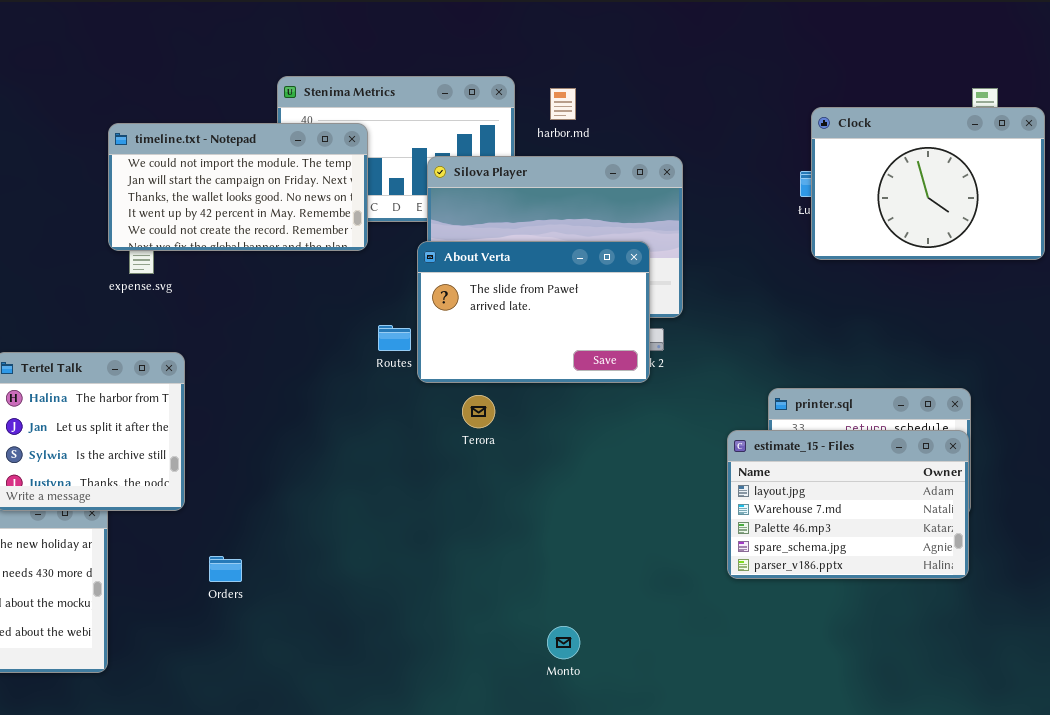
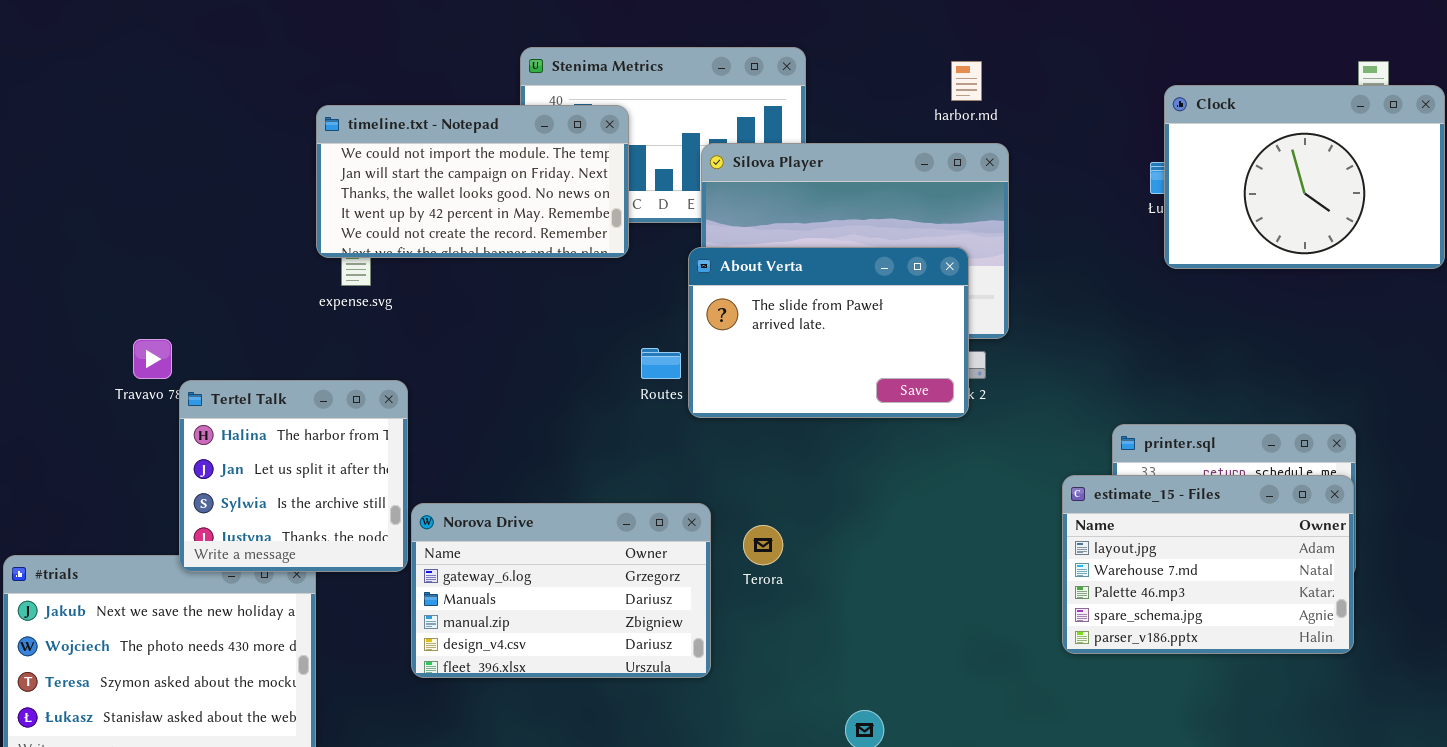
harbor.md: [550,88,576,120] -> [951,61,982,101], moved
Terora: [462,395,495,428] -> [743,525,783,565], moved
Norova Drive: none -> [411,503,711,678], opened

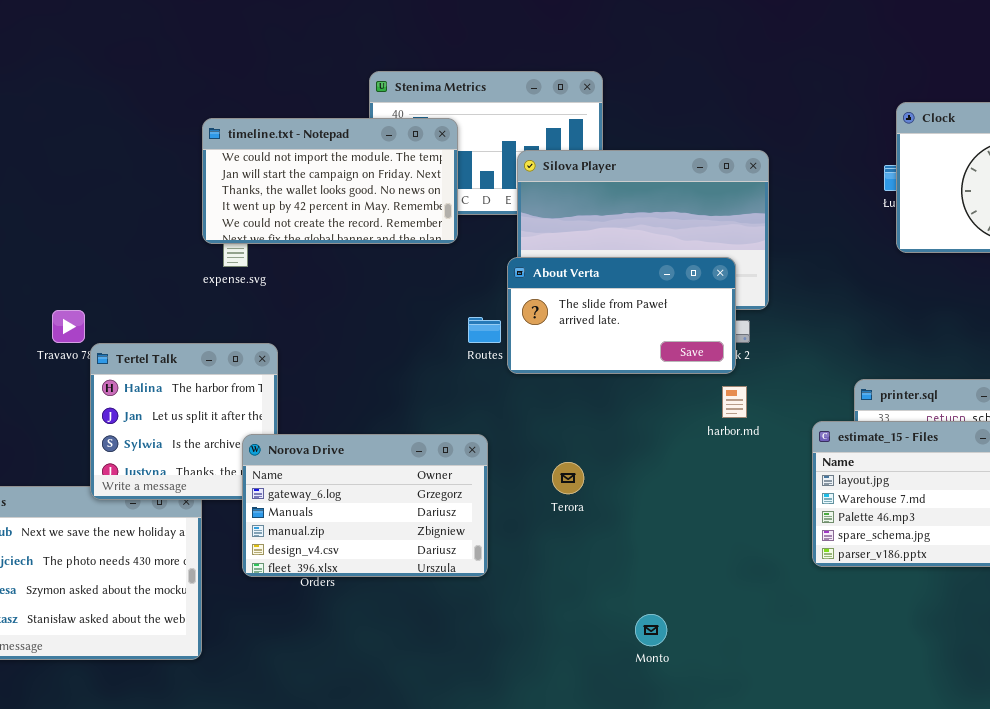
harbor.md: [951,61,982,101] -> [722,386,747,418], moved
About Verta: [688,247,969,418] -> [507,257,736,374], resized
Norova Drive: [411,503,711,678] -> [242,434,488,577], moved

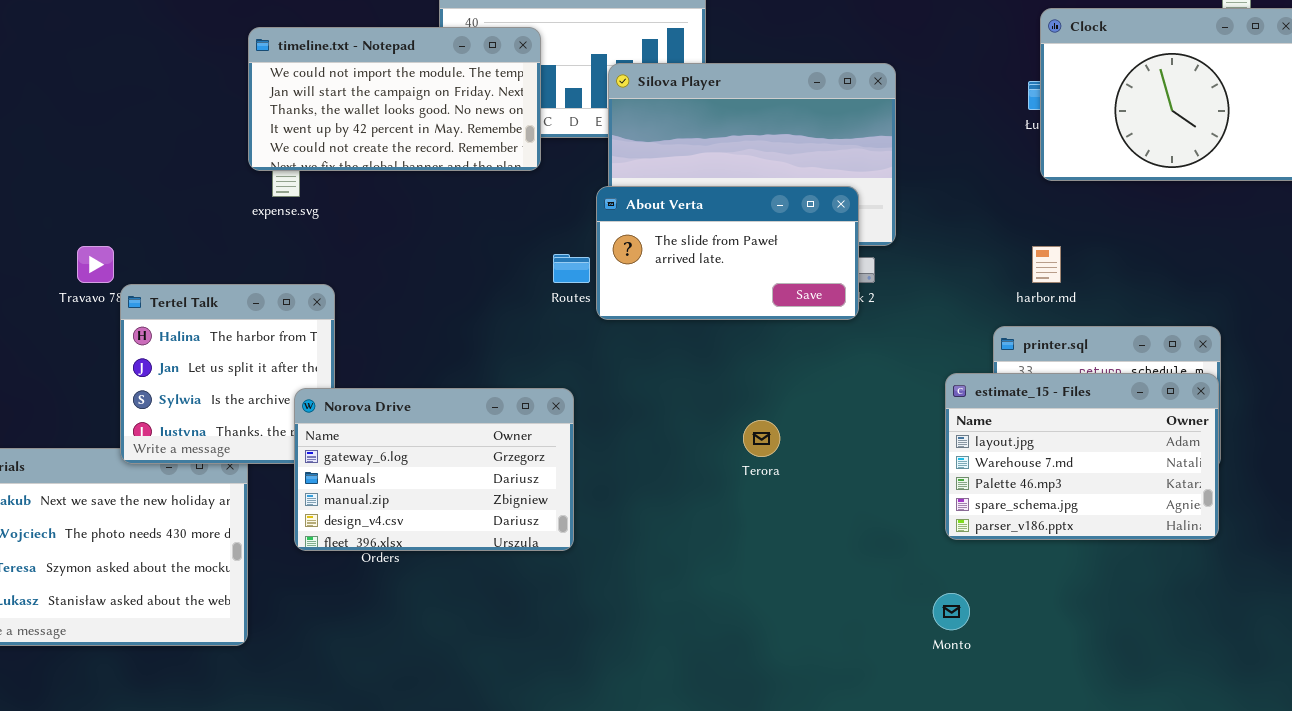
harbor.md: [722,386,747,418] -> [1032,246,1061,283], moved
Terora: [552,462,584,494] -> [743,420,780,457], moved
Monto: [635,614,667,646] -> [933,593,970,630], moved

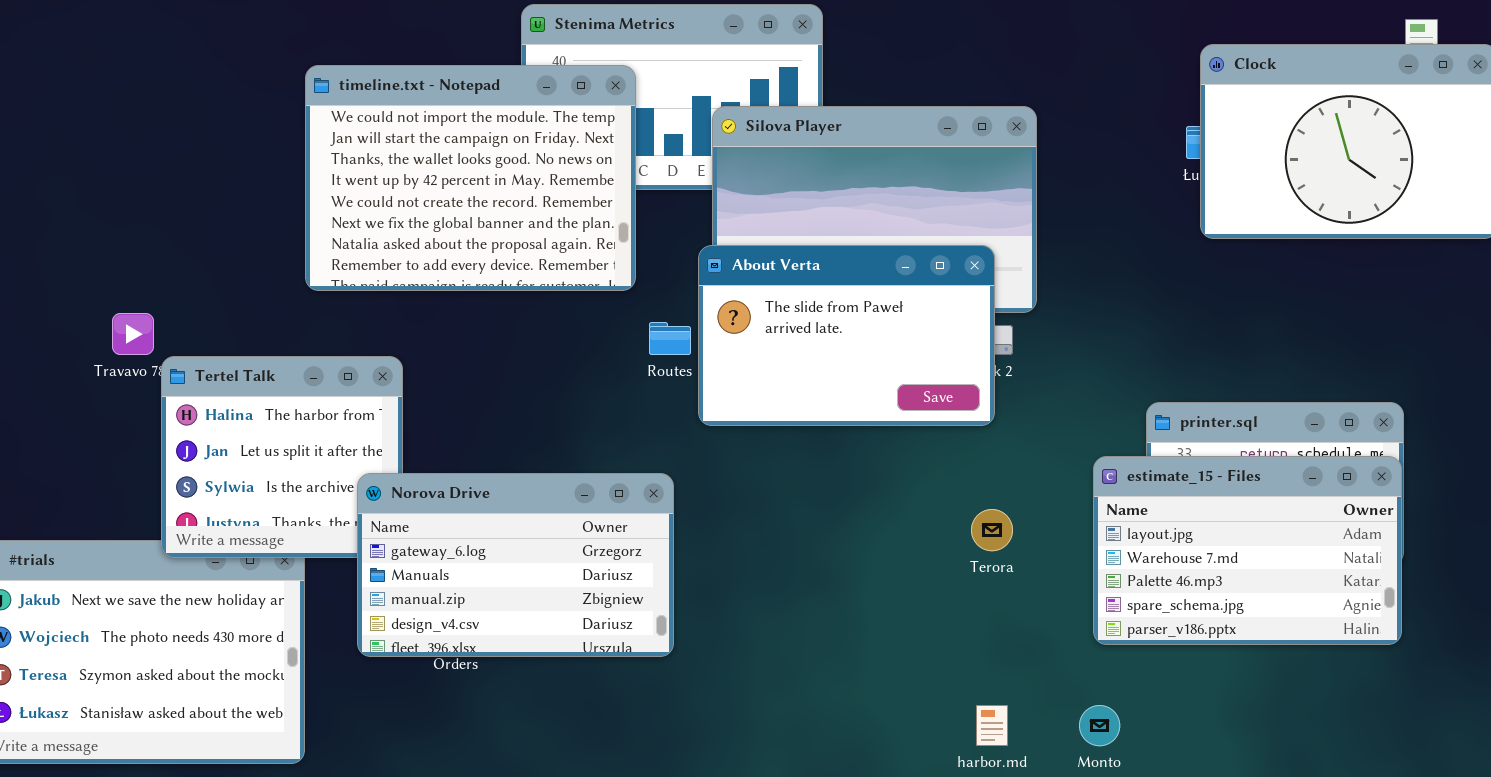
timeline.txt - Notepad: [248,27,541,171] -> [305,65,636,291], resized
About Verta: [596,186,859,320] -> [698,245,995,426], resized
harbor.md: [1032,246,1061,283] -> [976,705,1008,746], moved
Terora: [743,420,780,457] -> [971,509,1013,551], moved

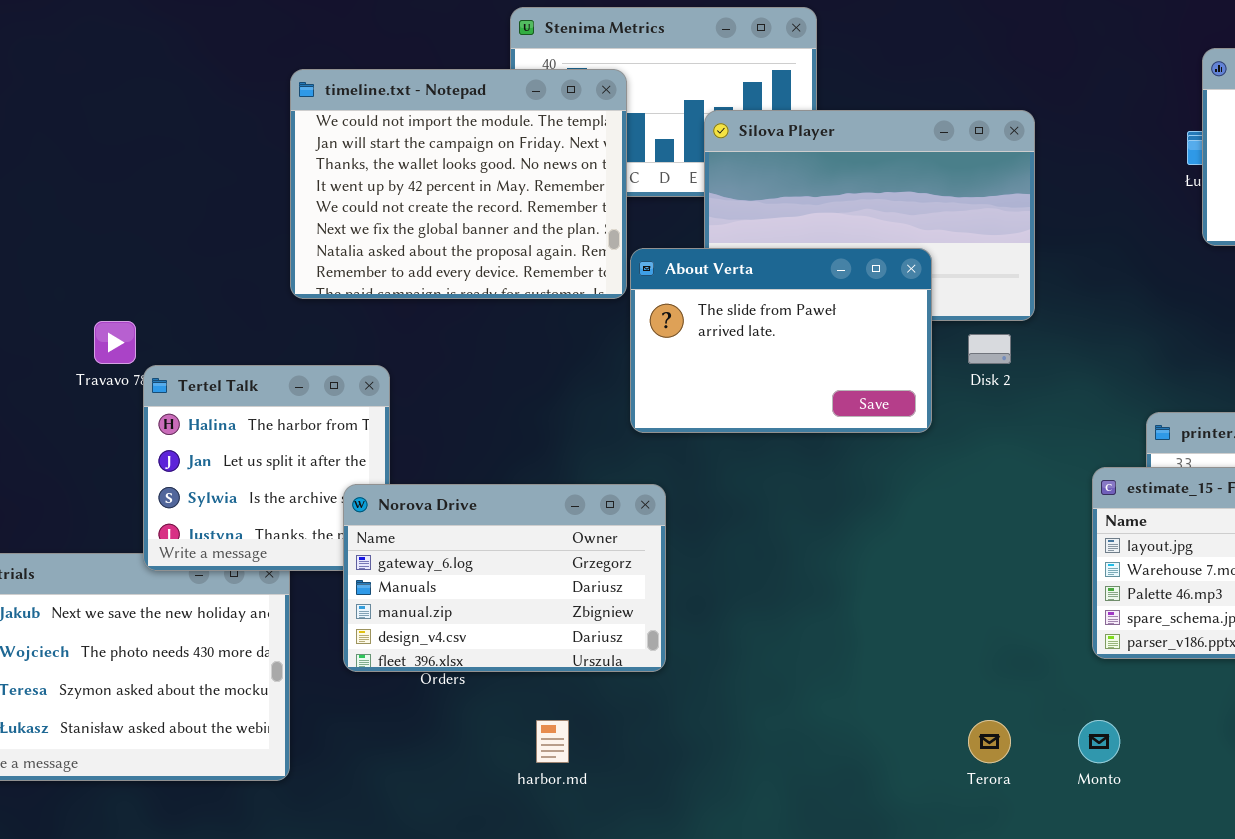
About Verta: [698,245,995,426] -> [630,248,932,433], moved
Terora: [971,509,1013,551] -> [968,720,1011,763], moved
harbor.md: [976,705,1008,746] -> [536,720,569,763], moved

